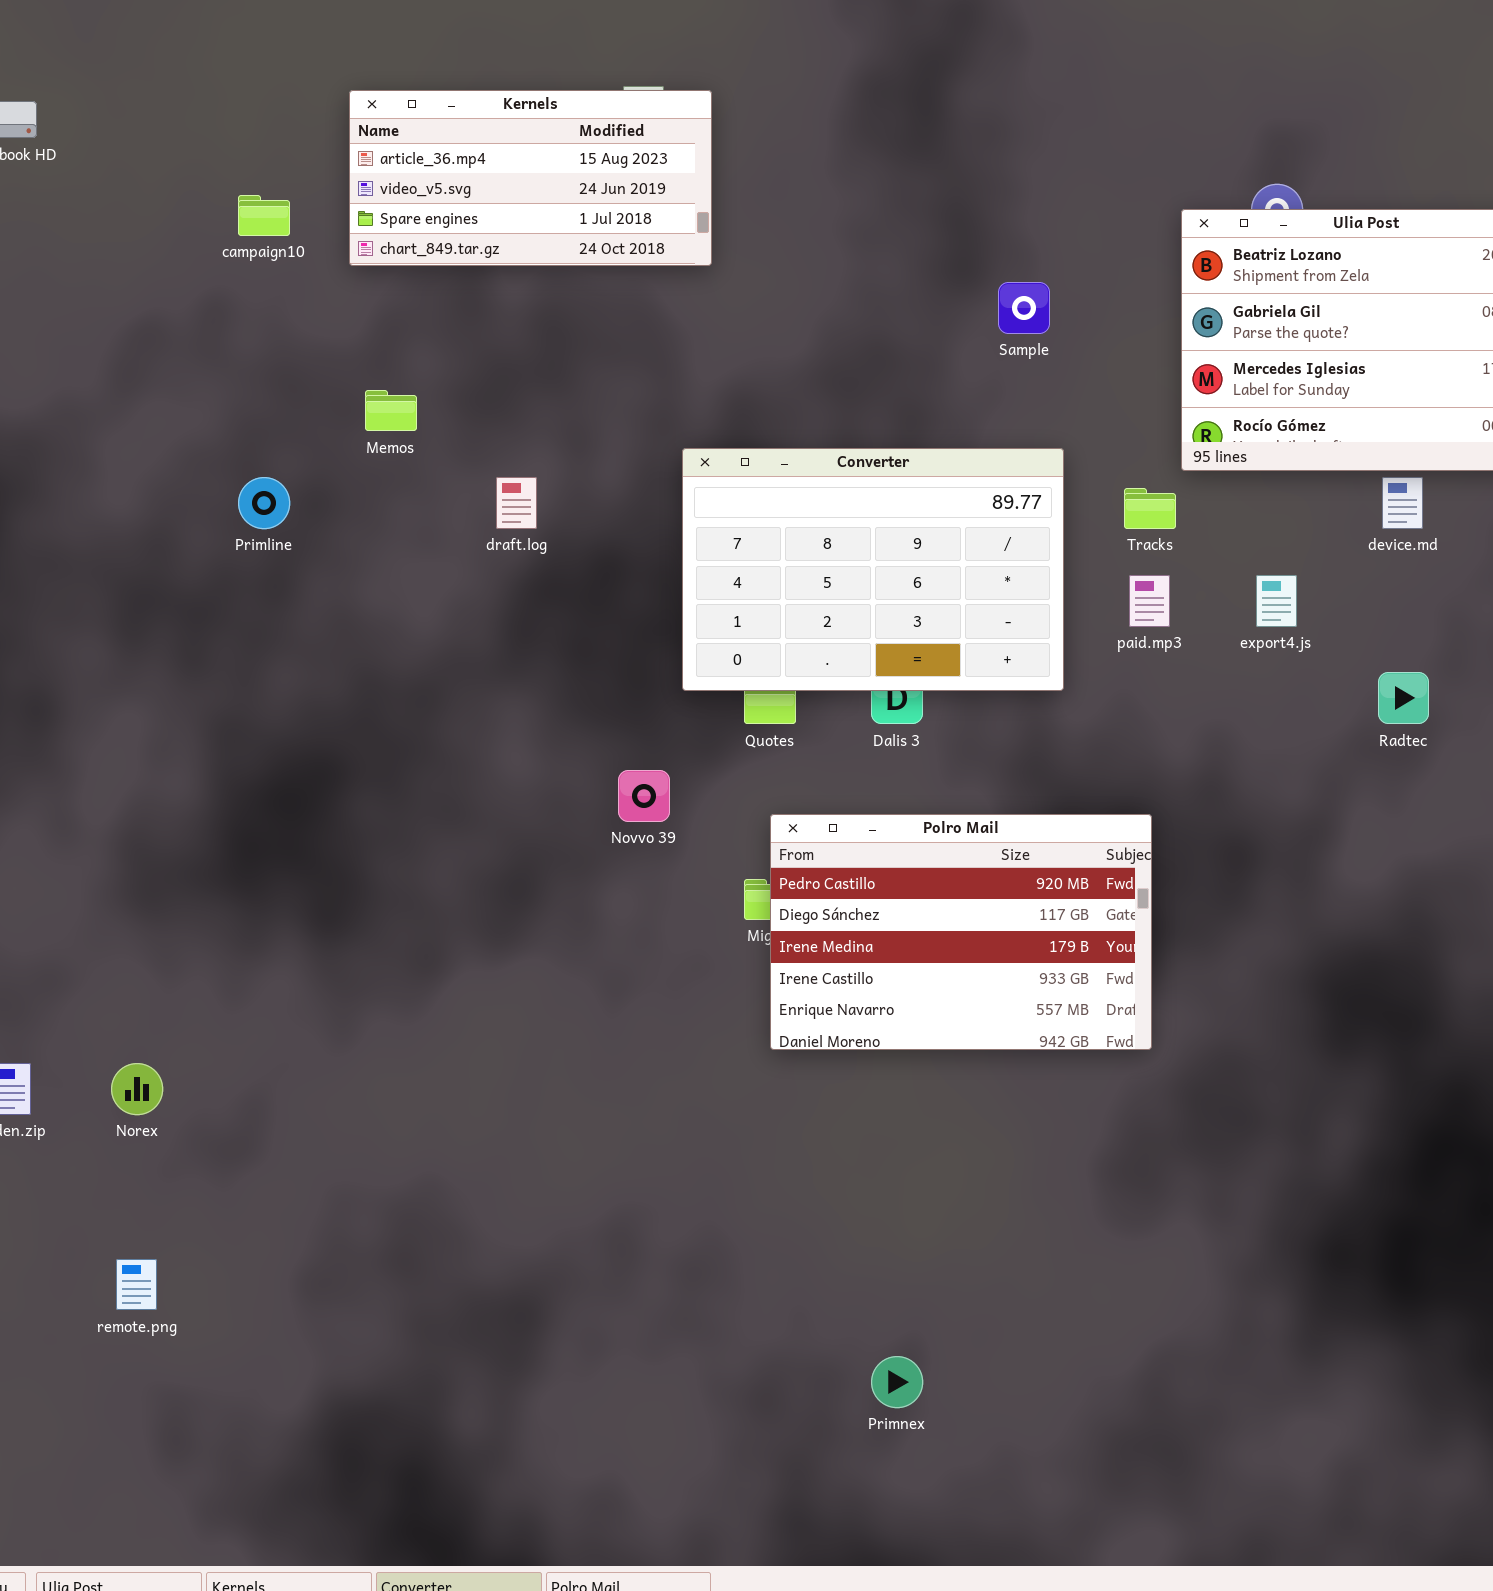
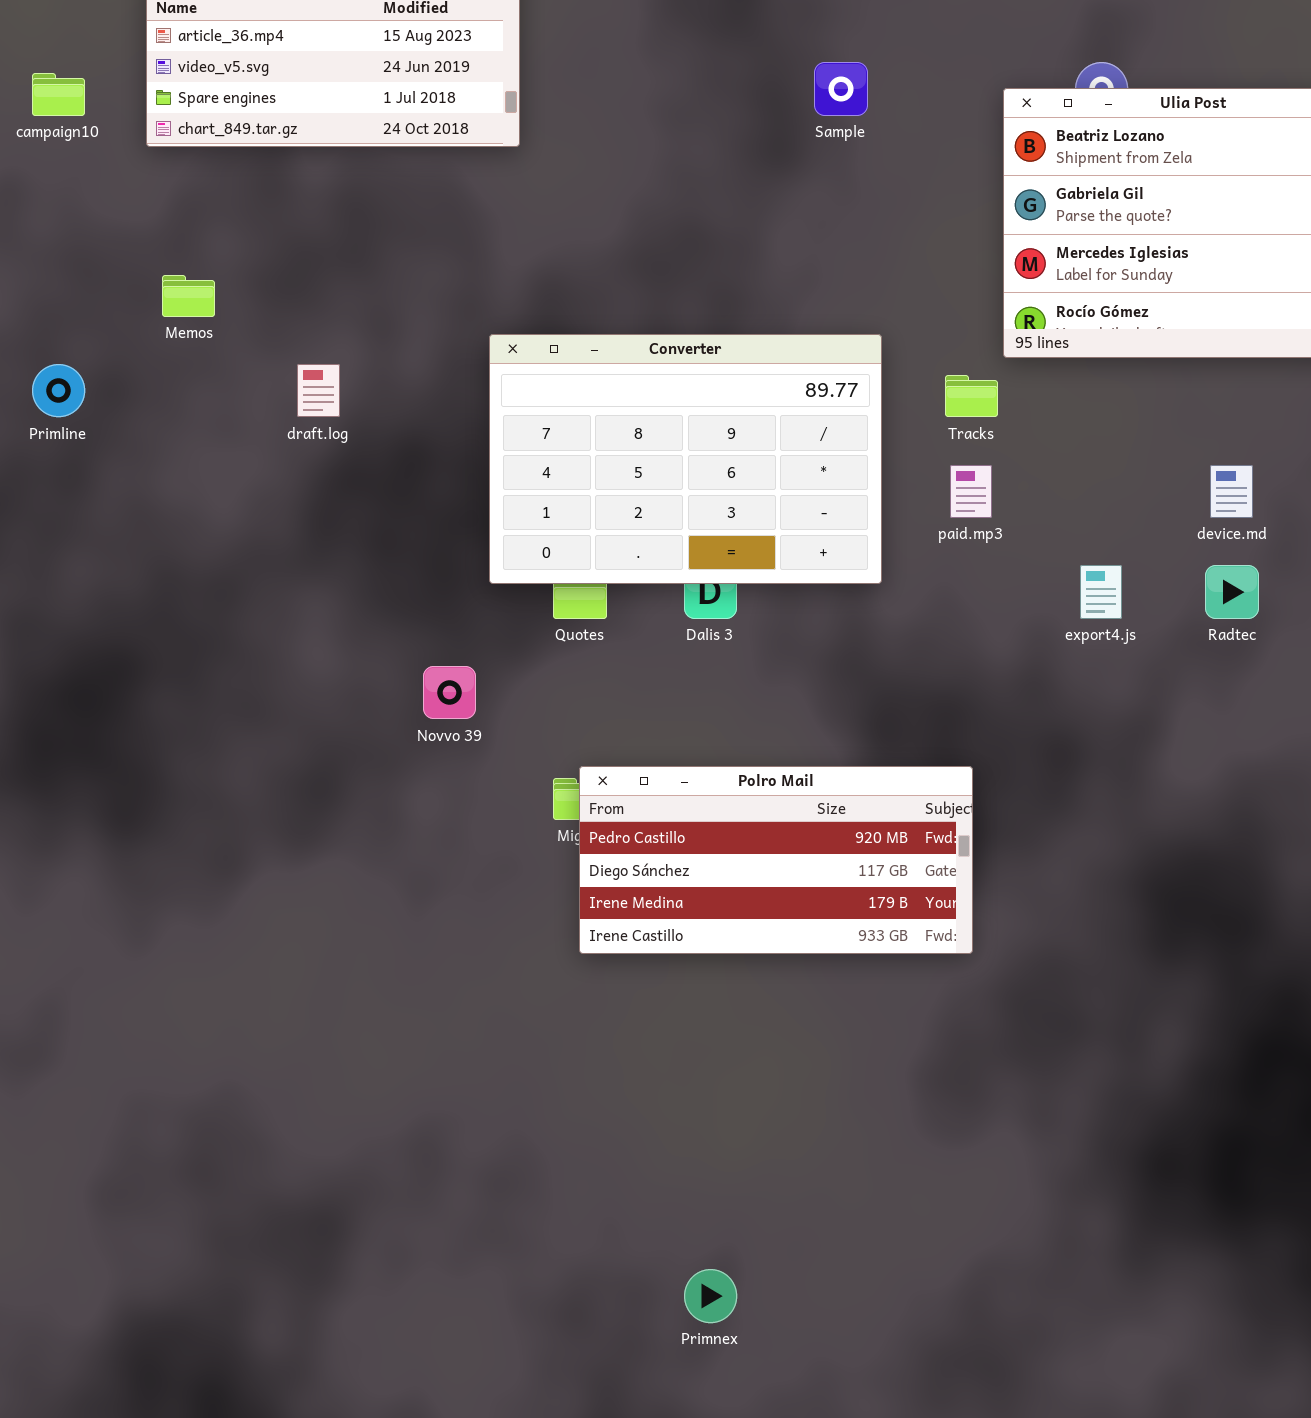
Sample: [998,282,1050,334] -> [814,62,868,116], moved
device.md: [1382,477,1423,529] -> [1210,465,1253,518], moved
export4.js: [1256,575,1297,627] -> [1080,565,1122,619], moved
Polro Mail: [770,814,1152,1050] -> [579,766,973,954], resized

